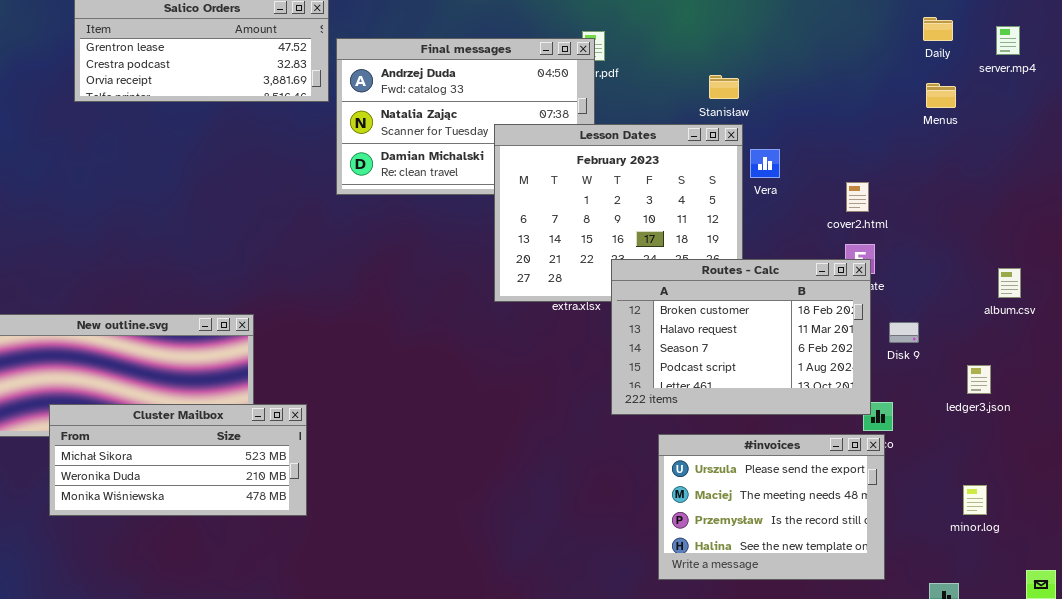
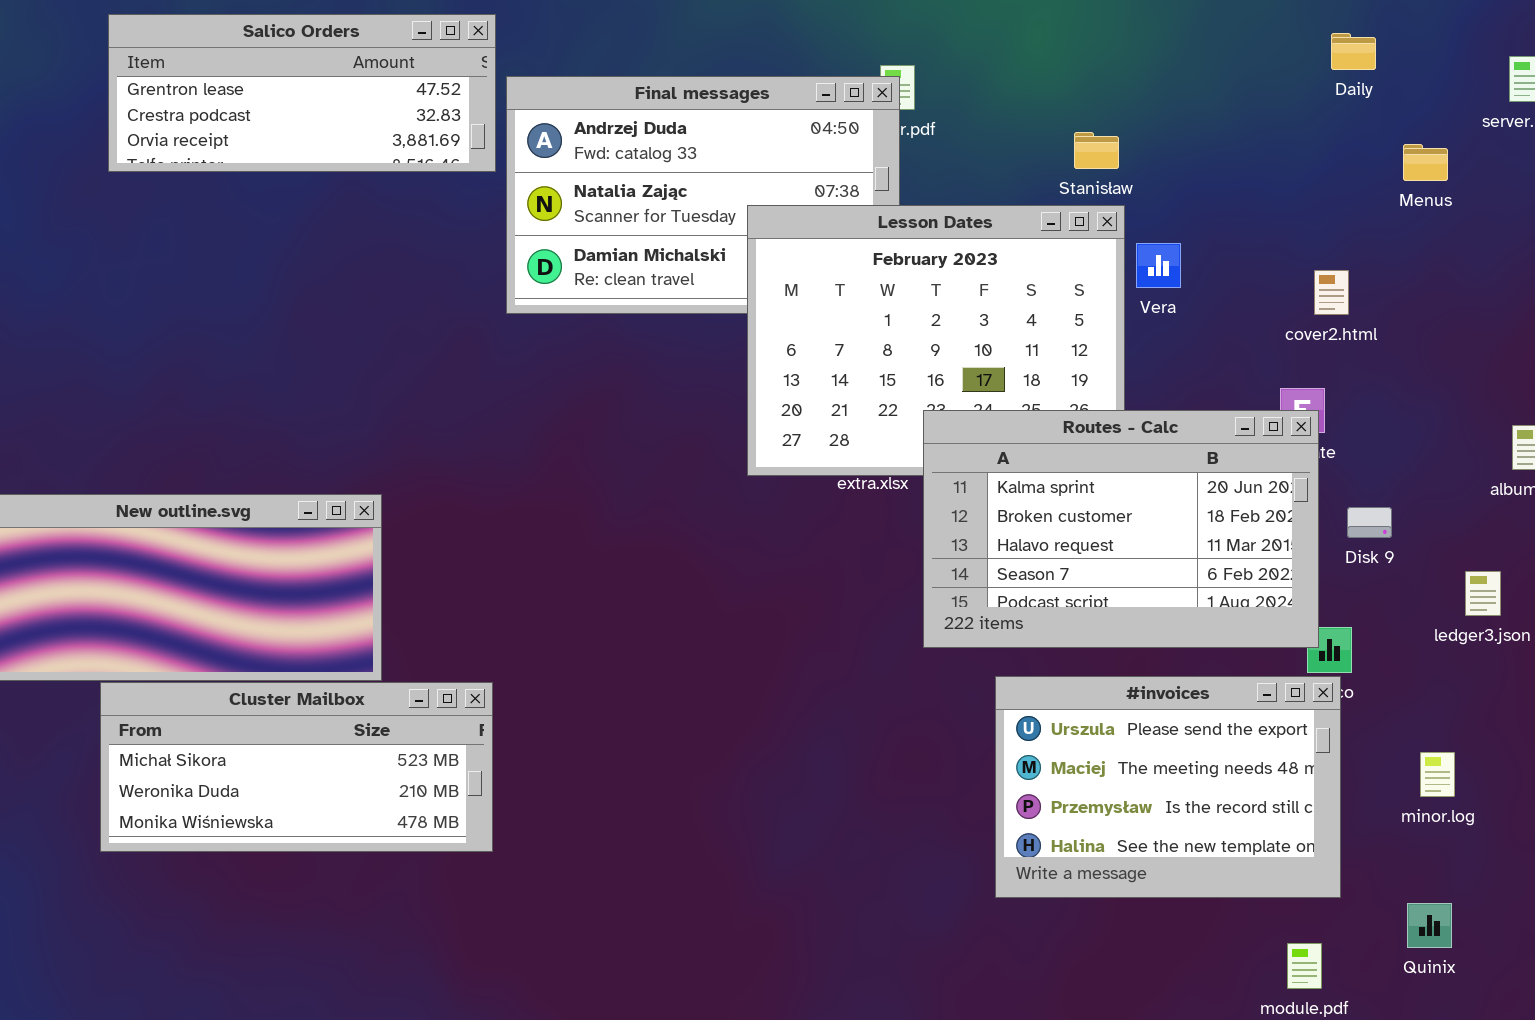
Daily: [923,17,953,41] -> [1331,33,1376,70], moved
cover2.html: [846,182,869,212] -> [1314,270,1349,315], moved
Routes - Calc: [611,259,871,415] -> [923,410,1319,648], scrolled up 1 row
Cluster Mailbox: [49,404,307,516] -> [100,682,493,852], moved
minor.log: [963,485,987,515] -> [1420,752,1455,797], moved

